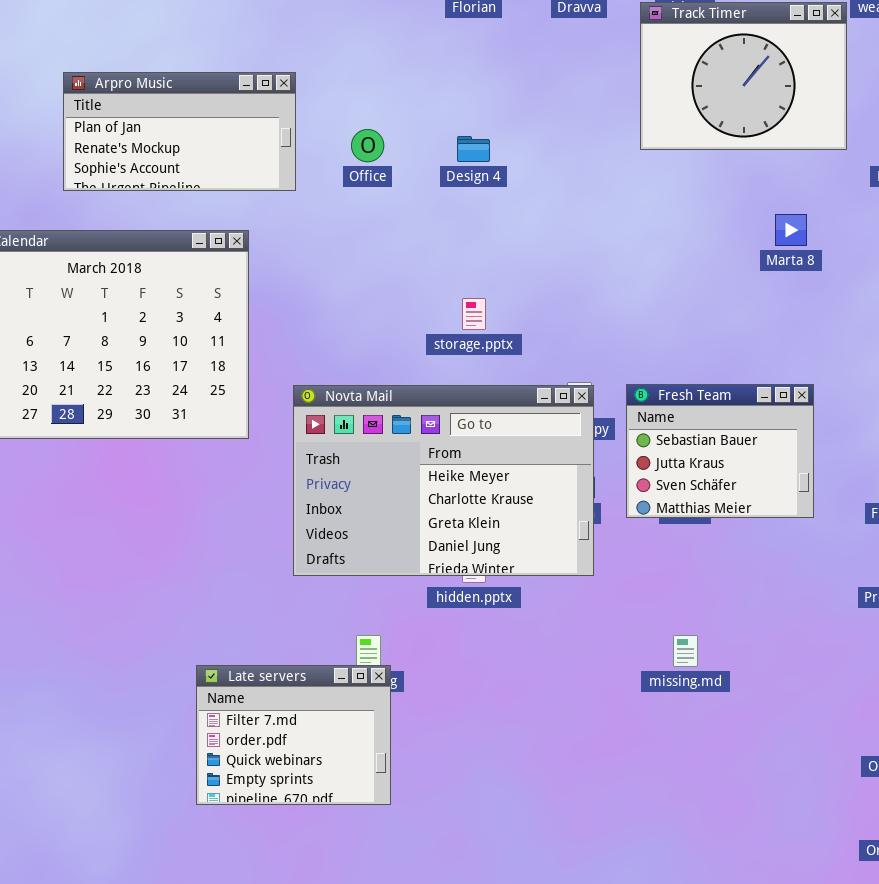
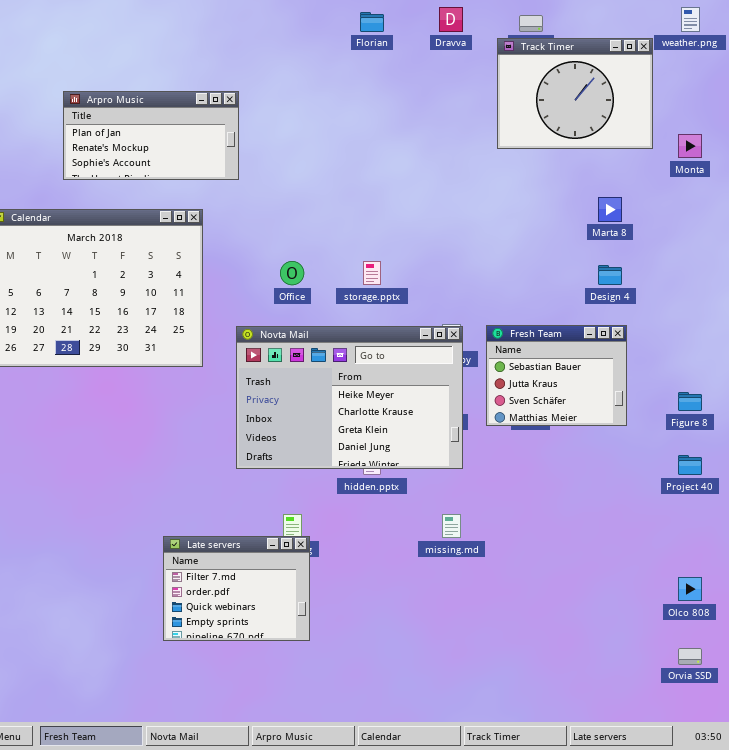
Office: [351,129,384,162] -> [280,261,304,285], moved
Design 4: [457,136,490,162] -> [598,265,622,285], moved
missing.md: [673,635,698,667] -> [442,514,461,538], moved

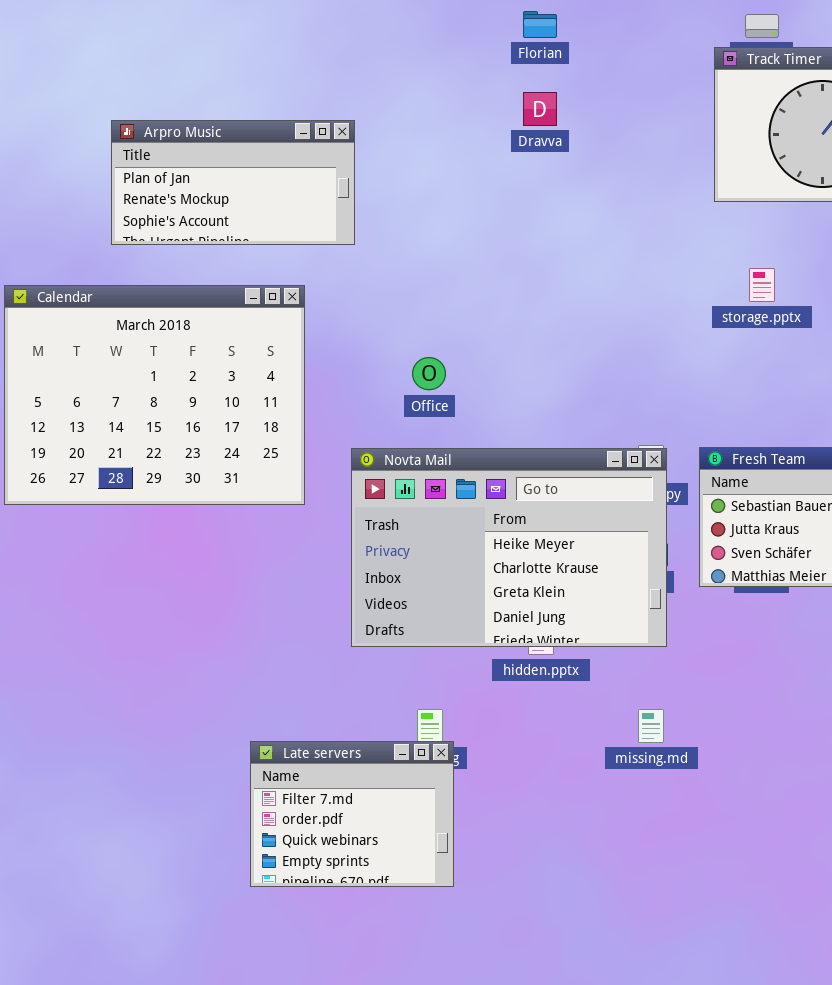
Dravva: [439,7,463,32] -> [523,92,557,126], moved
storage.pptx: [363,261,381,285] -> [749,268,775,302], moved

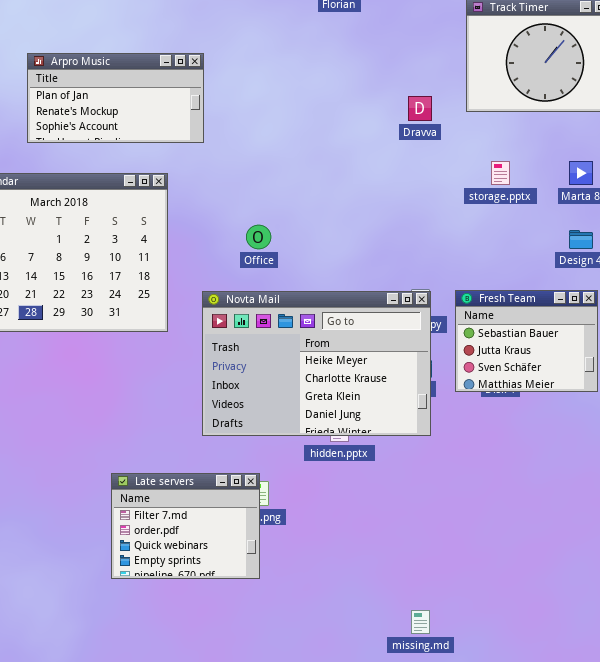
Dravva: [523,92,557,126] -> [408,96,432,121], moved
missing.md: [638,709,664,743] -> [411,610,430,634], moved
Late servers: [250,741,454,887] -> [111,473,260,579], moved

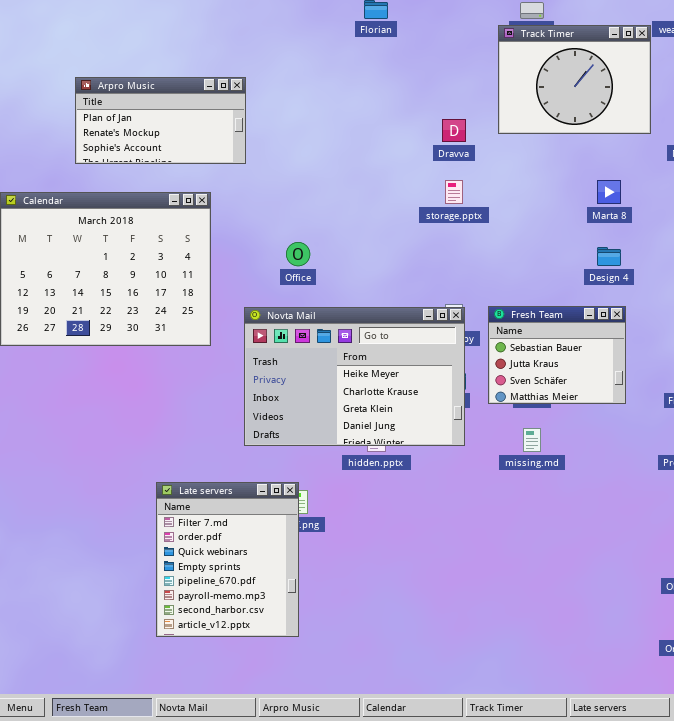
storage.pptx: [491,161,510,185] -> [445,180,463,204], moved
Late servers: [111,473,260,579] -> [156,482,299,637], resized
missing.md: [411,610,430,634] -> [523,428,541,452], moved

